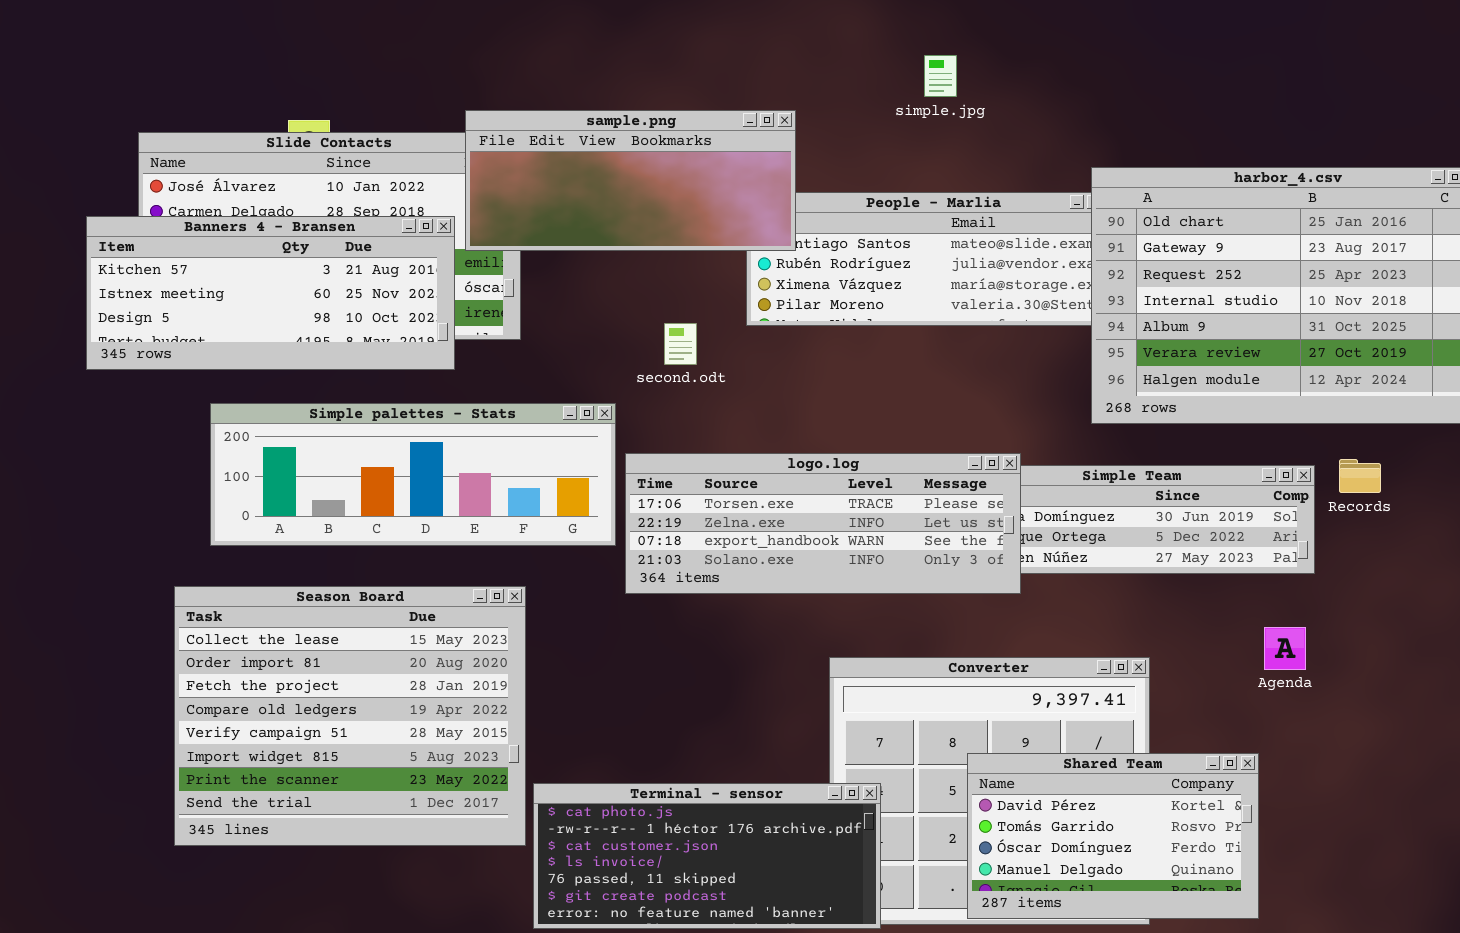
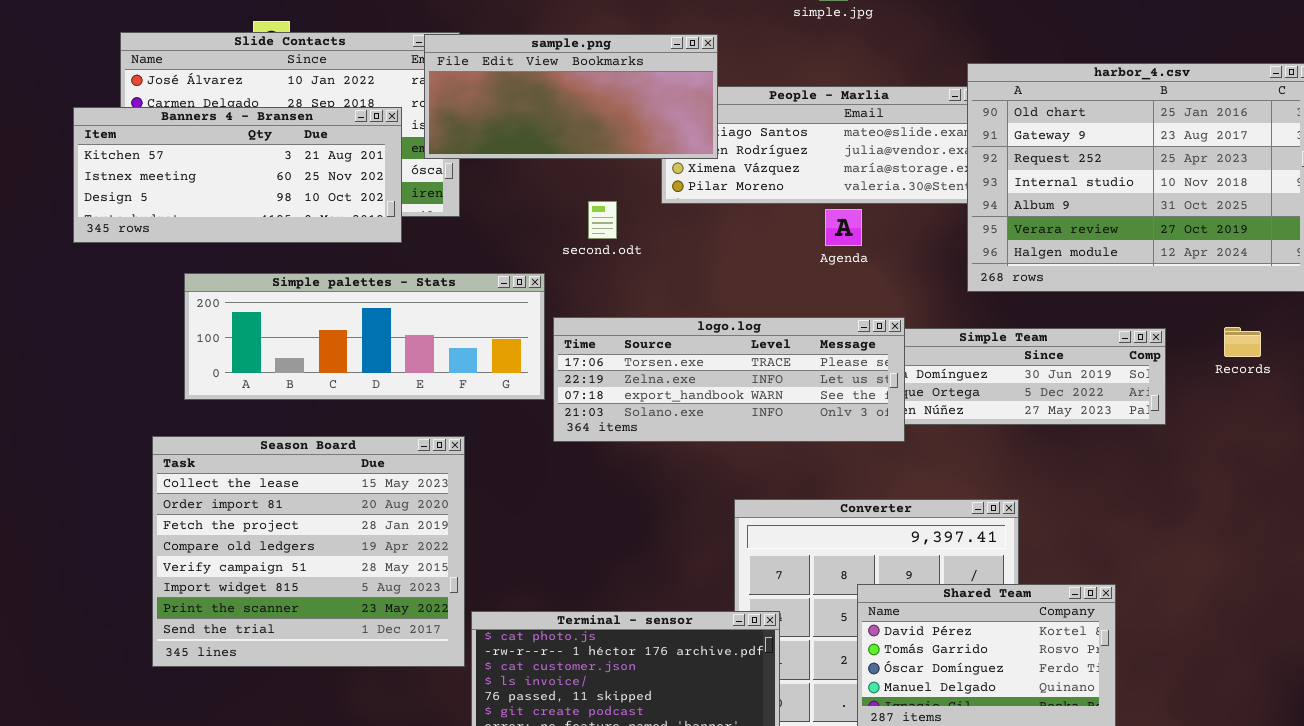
sample.png: [465,110,796,251] -> [424,34,718,159], moved
Records: [1339,459,1381,493] -> [1224,327,1261,357], moved
Agenda: [1264,627,1306,670] -> [825,209,862,246], moved

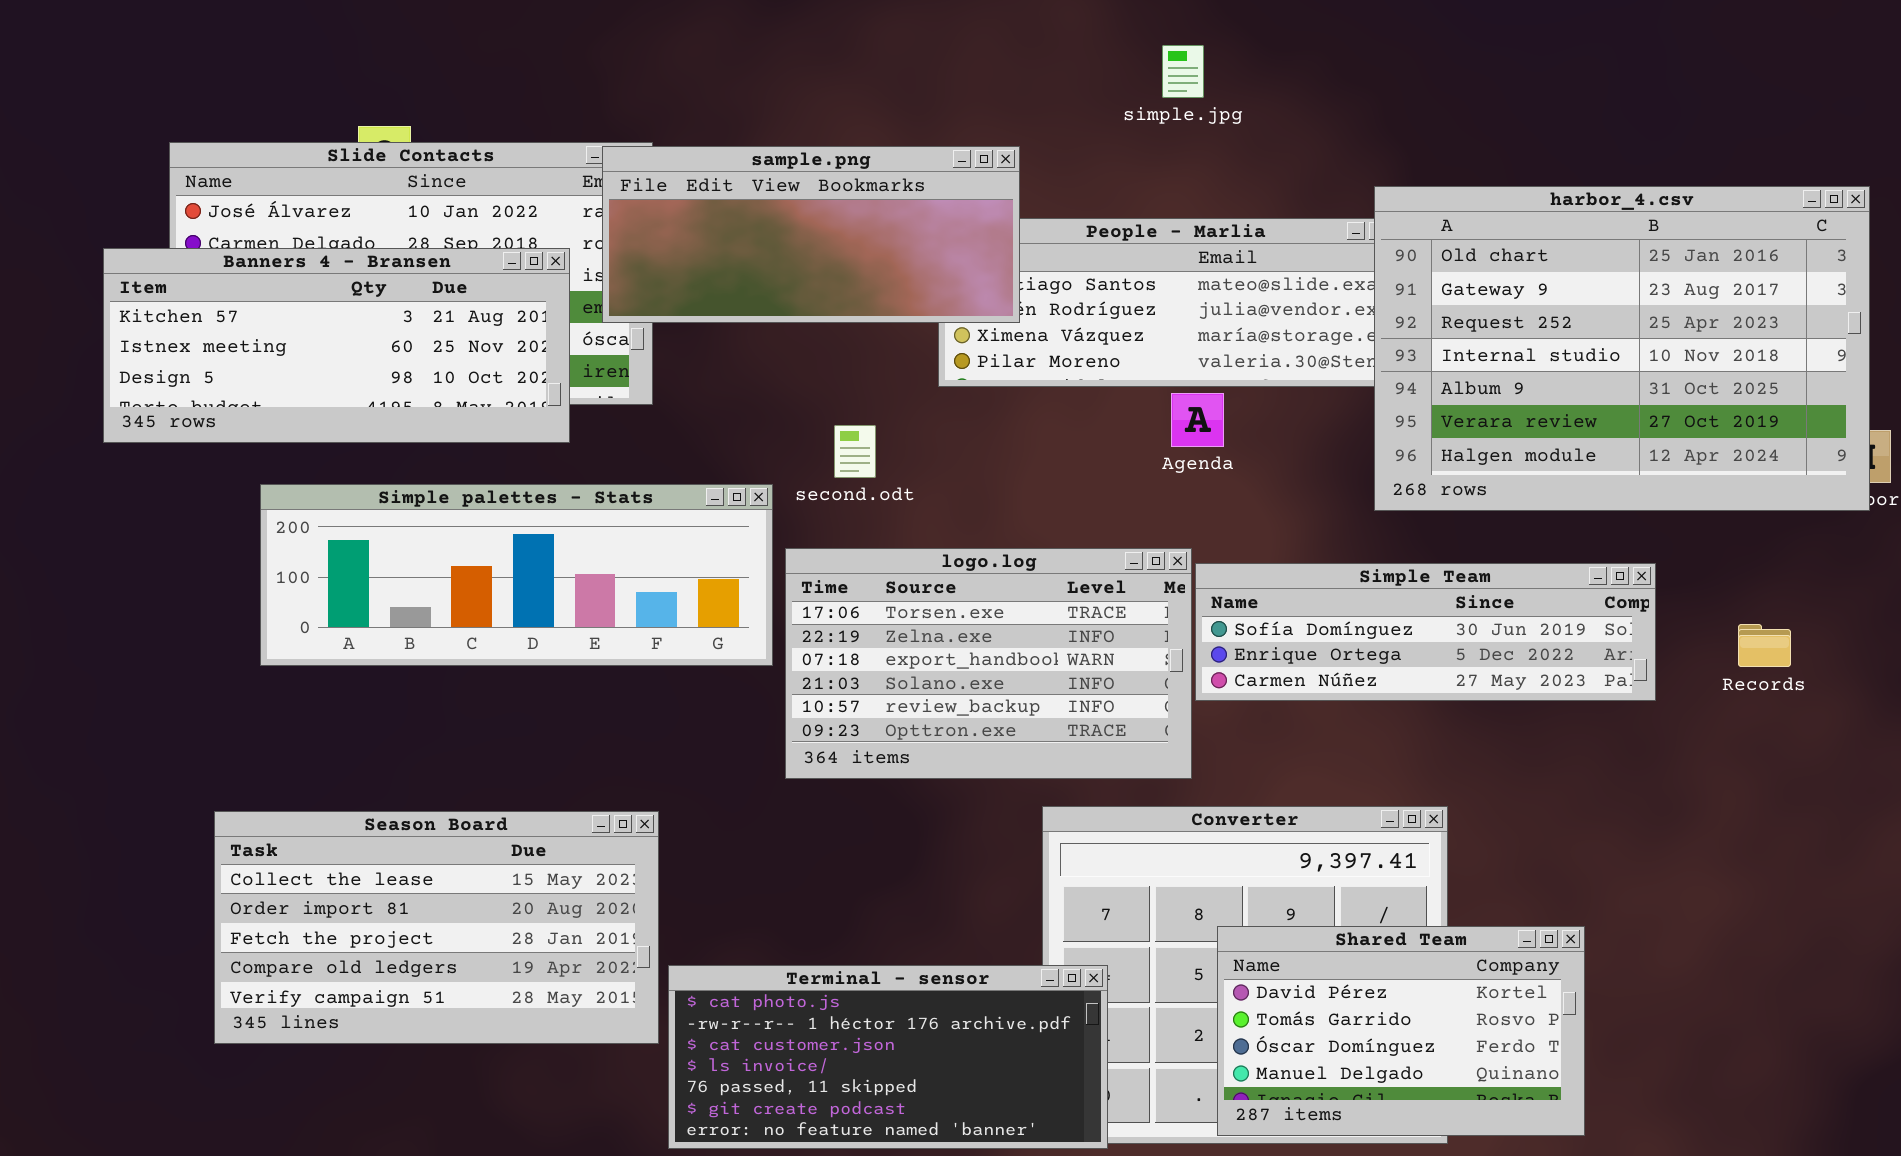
second.odt: [588,201,617,239] -> [834,425,876,478], moved
logo.log: [553,317,905,442] -> [785,548,1192,779], resized
Records: [1224,327,1261,357] -> [1738,624,1791,667], moved
Season Board: [152,436,465,667] -> [214,811,659,1044], resized

